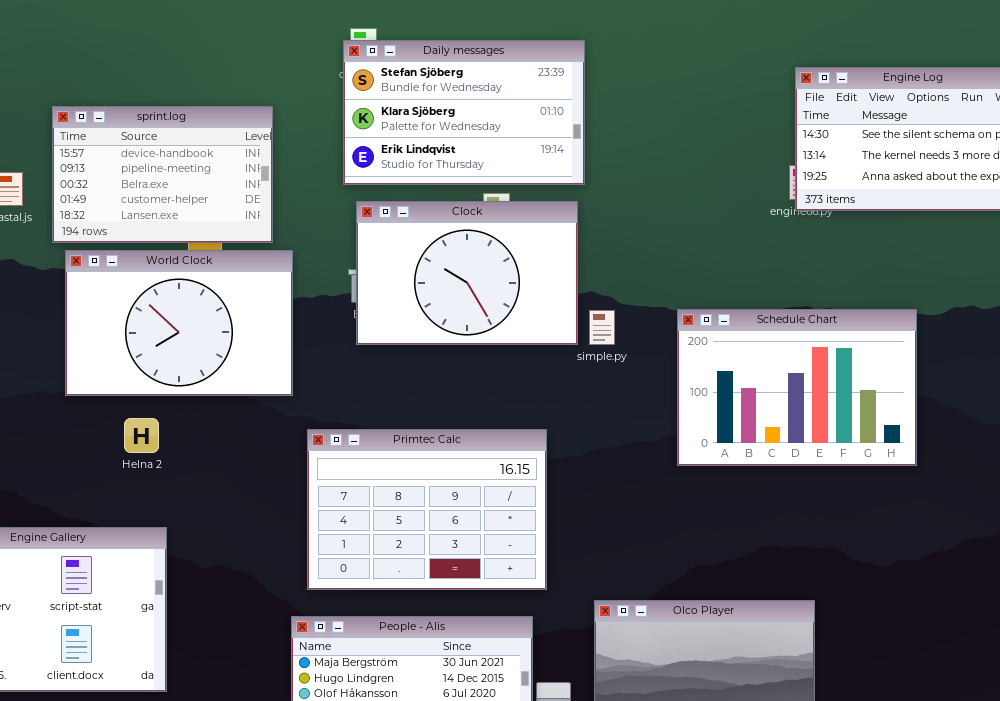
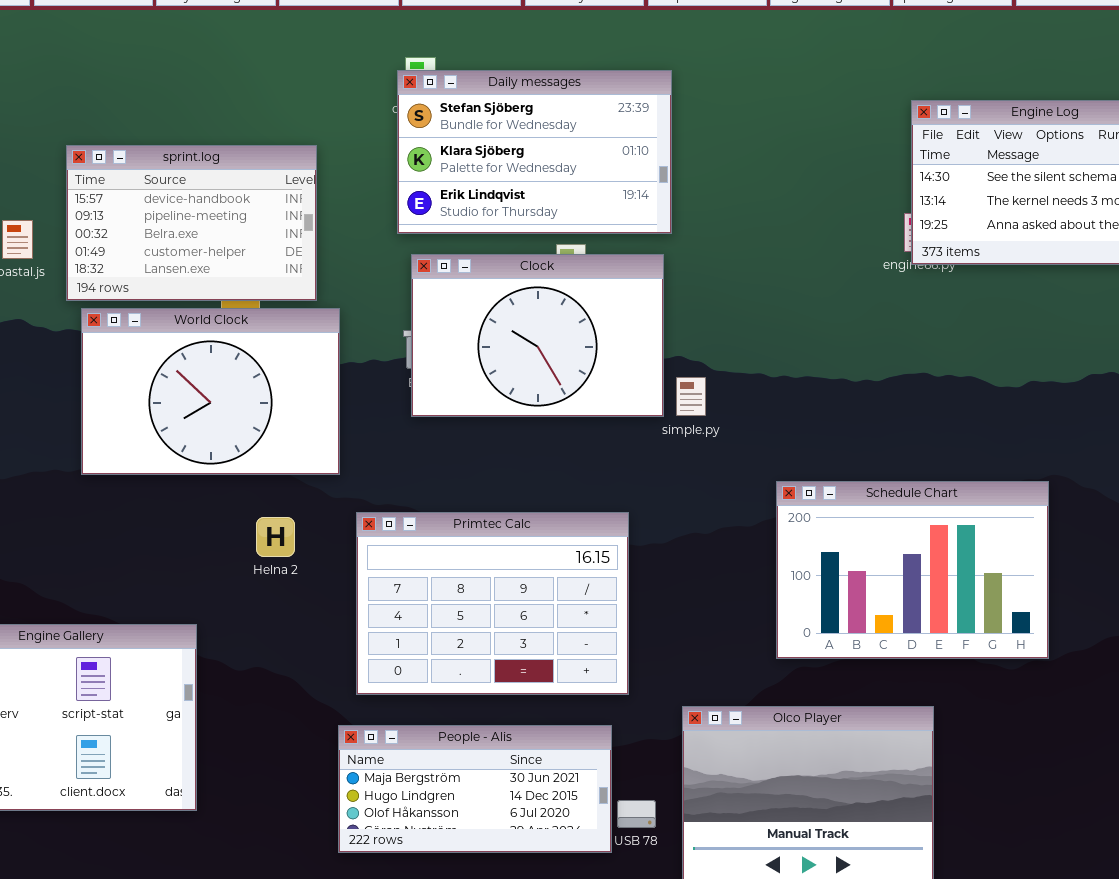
Schedule Chart: [677,309,917,466] -> [776,481,1049,659], moved
Helna 2: [124,418,159,453] -> [256,517,295,557], moved

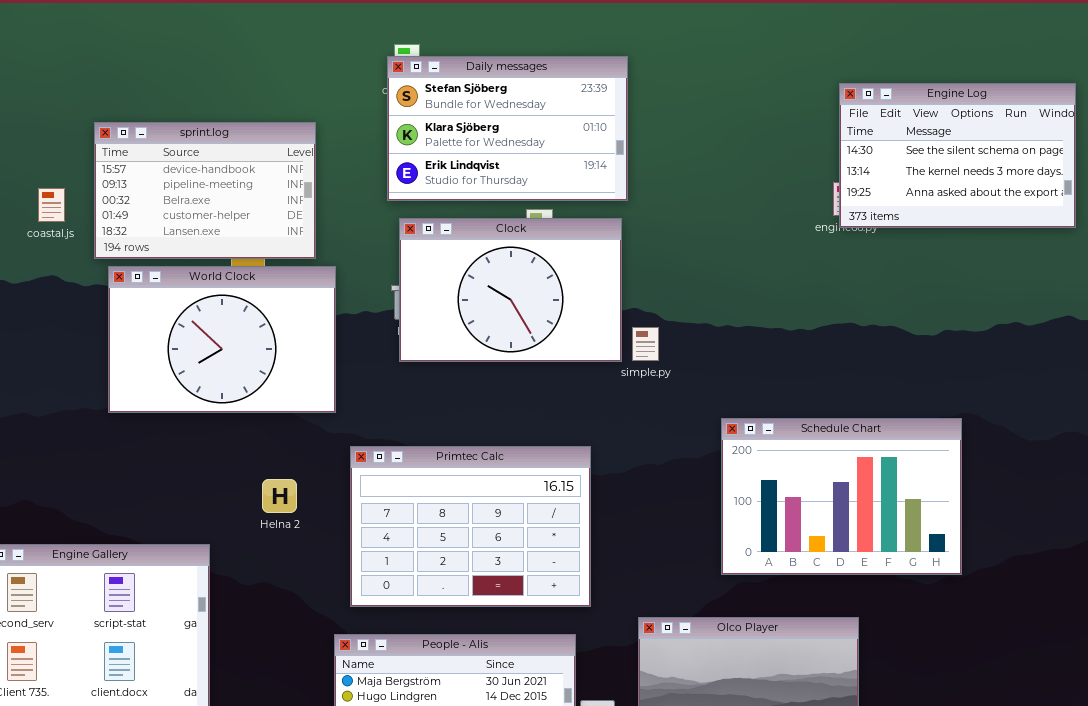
Helna 2: [256,517,295,557] -> [262,479,297,513], moved

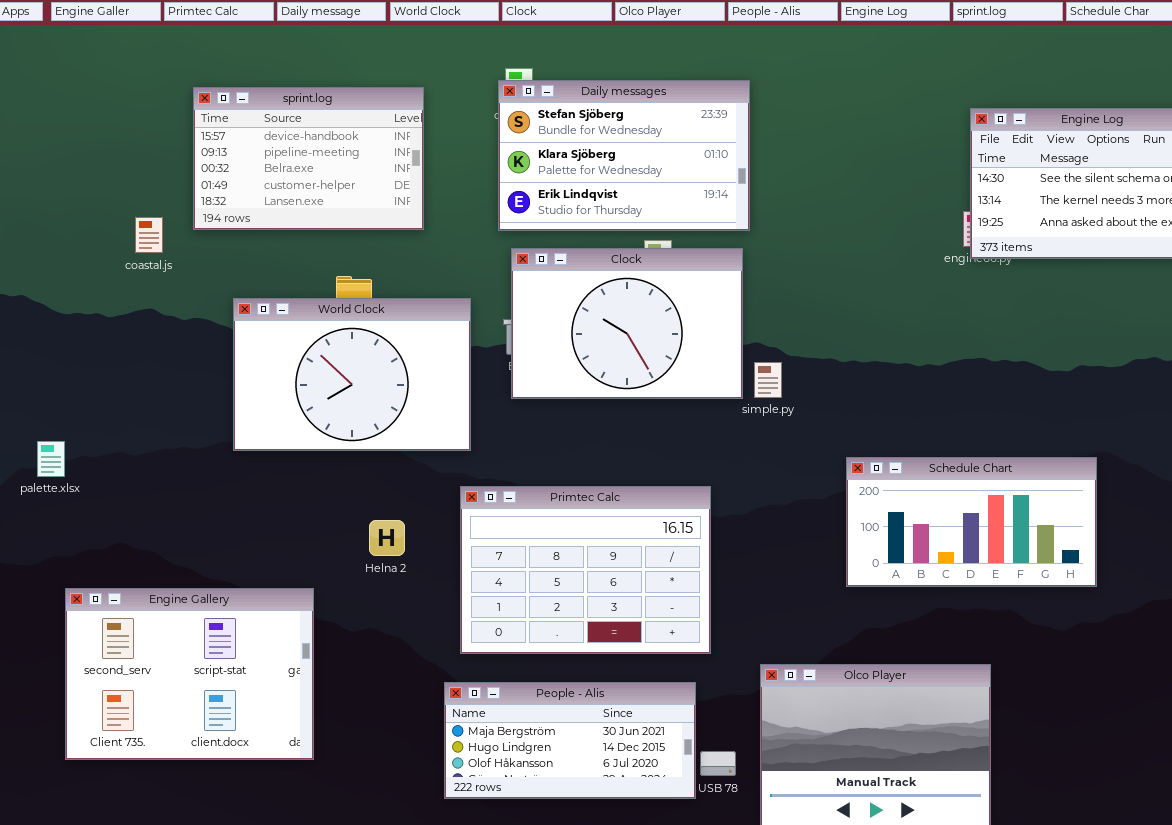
sprint.log: [94,122,316,259] -> [193,87,424,230], moved
World Clock: [108,266,336,413] -> [233,298,471,451], moved
Schedule Chart: [721,418,962,575] -> [846,457,1097,587], resized

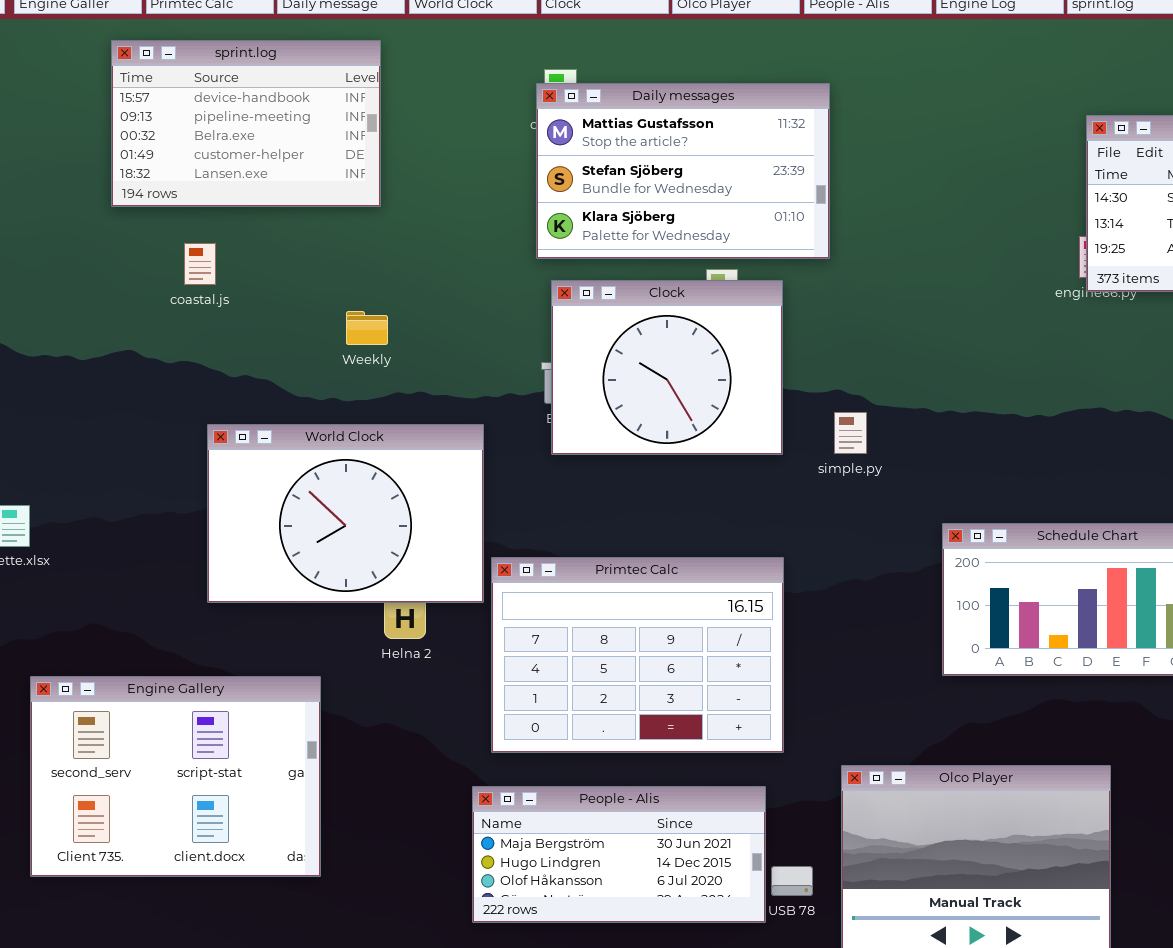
Daily messages: [498,80,750,231] -> [536,83,830,259], scrolled up 1 row
sprint.log: [193,87,424,230] -> [111,40,381,207], moved
coastal.js: [135,217,163,253] -> [184,243,216,285], moved
Clock: [511,248,743,399] -> [551,280,783,455], resized
World Clock: [233,298,471,451] -> [207,424,484,603], moved

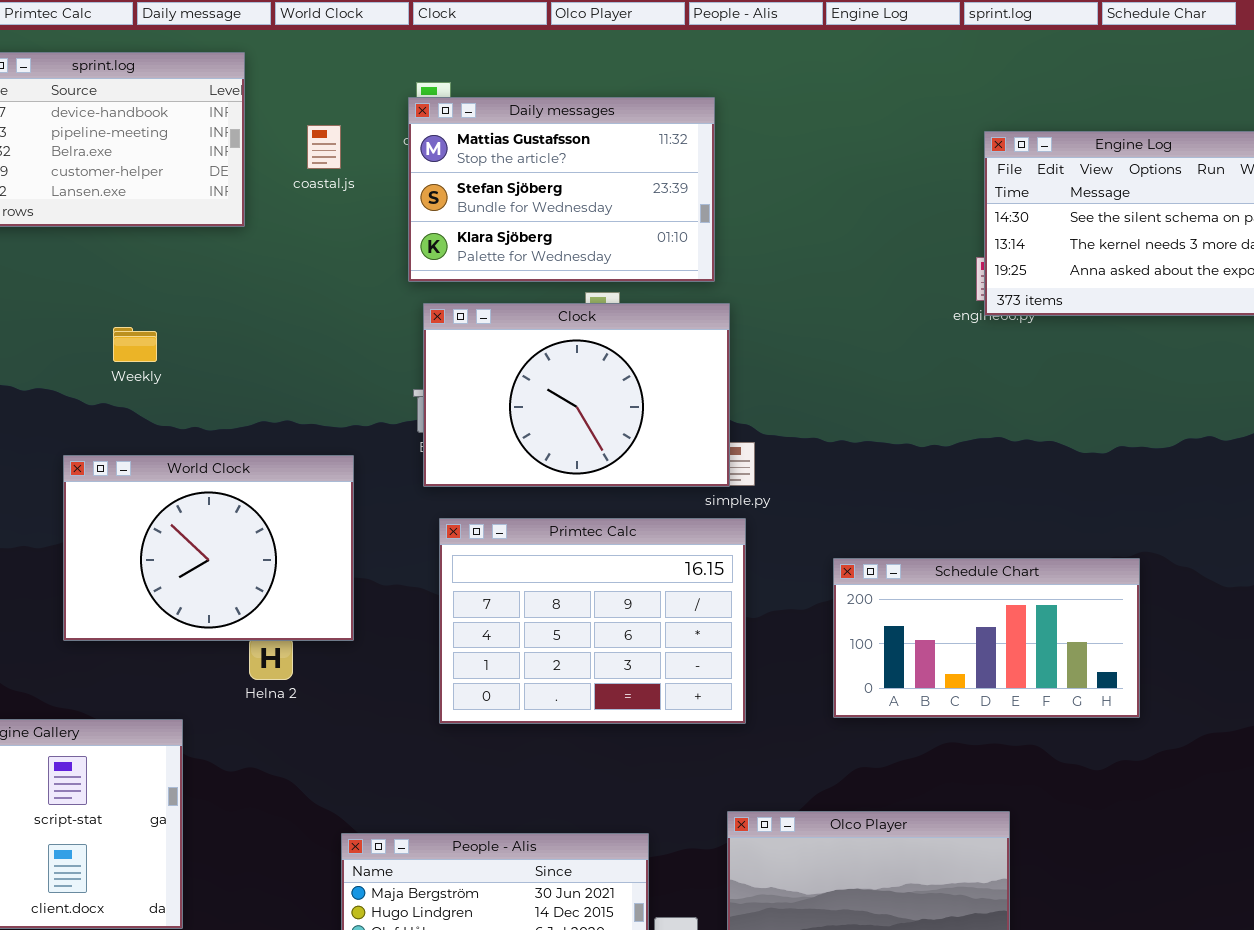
coastal.js: [184,243,216,285] -> [307,125,341,169], moved
Clock: [551,280,783,455] -> [423,303,730,487], resized
Weekly: [346,311,388,345] -> [113,327,157,362], moved
Primtec Calc: [491,557,784,753] -> [439,518,746,724], moved

